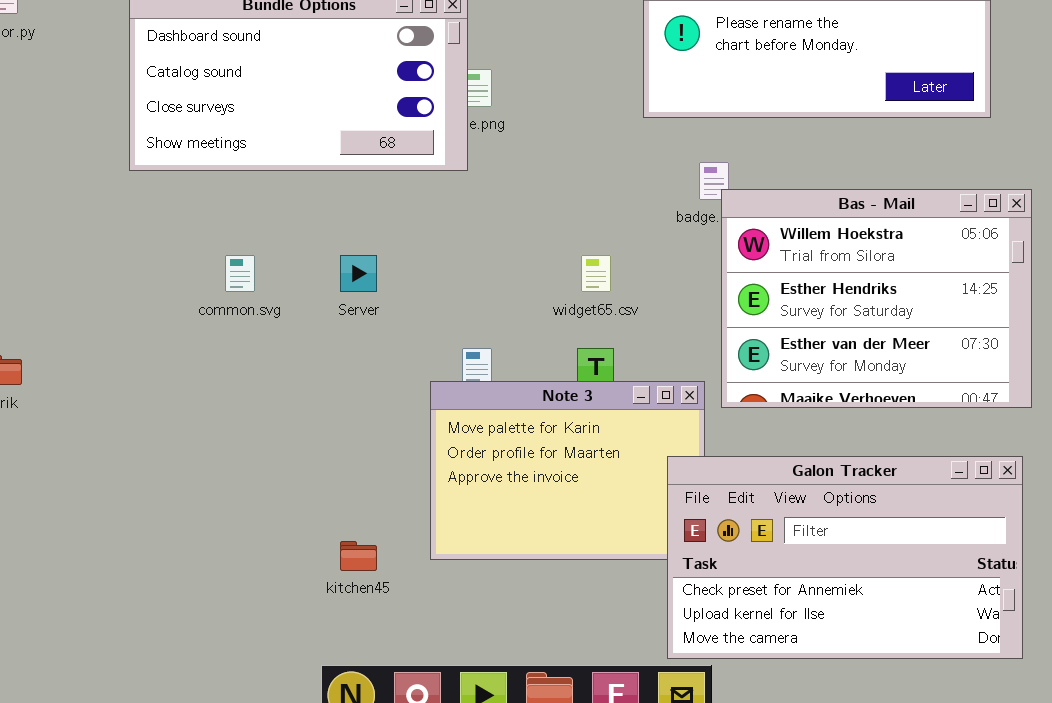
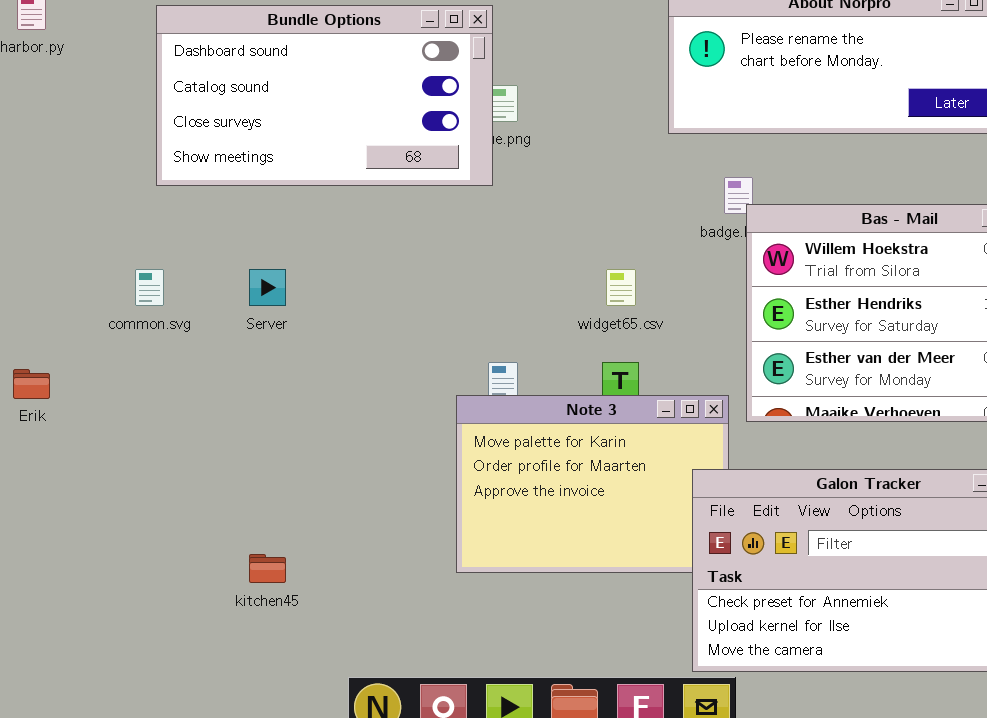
common.svg: [225,255,255,292] -> [135,269,164,306], moved
Server: [340,255,377,292] -> [249,269,286,306], moved
kitchen45: [340,541,377,571] -> [249,554,286,583], moved

